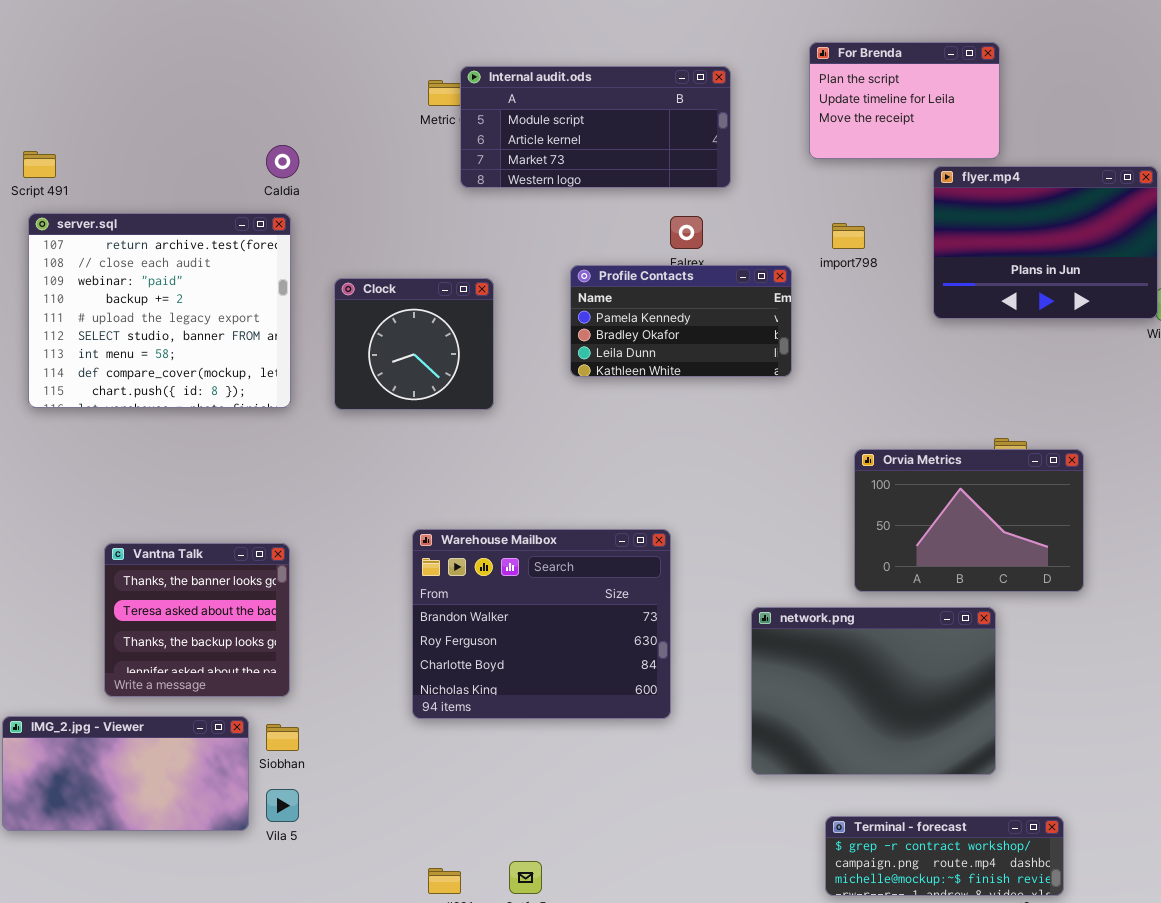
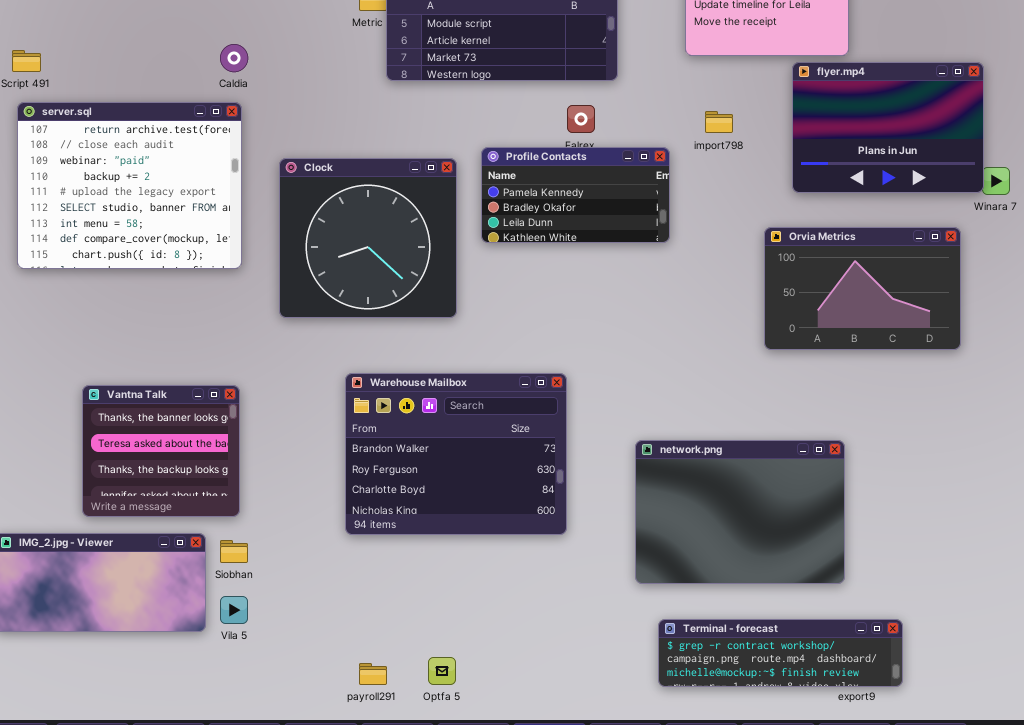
Clock: [334,278,494,410] -> [279,158,457,318], resized
Orvia Metrics: [854,449,1084,592] -> [764,227,961,350], moved
Terminal - forecast: [825,816,1064,896] -> [658,619,903,687], resized

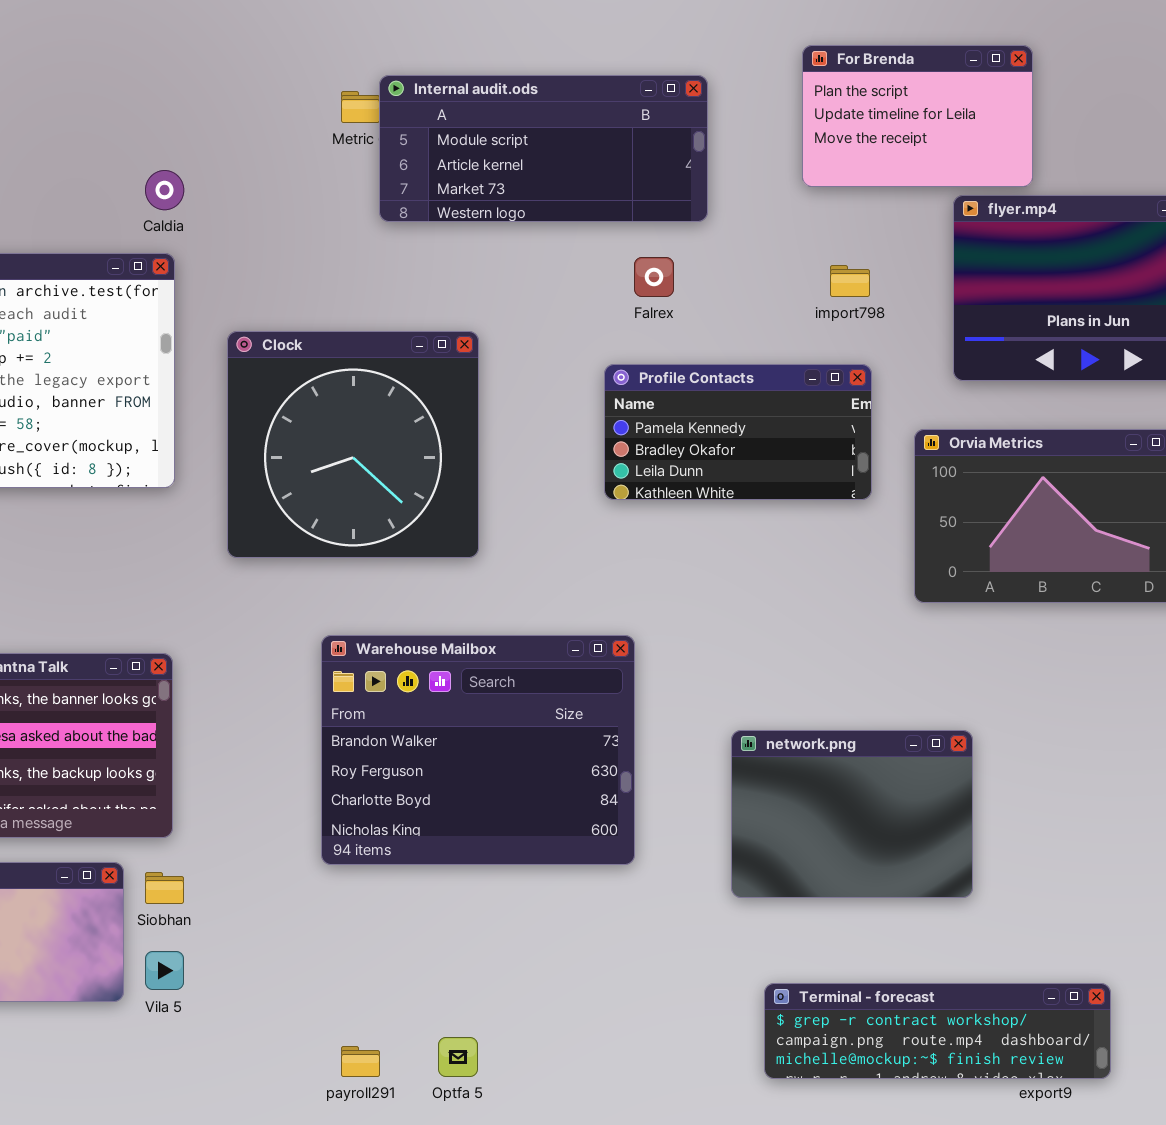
Profile Contacts: [481,147,670,243] -> [604,364,872,500], moved
network.png: [635,440,845,584] -> [731,730,973,898], resized

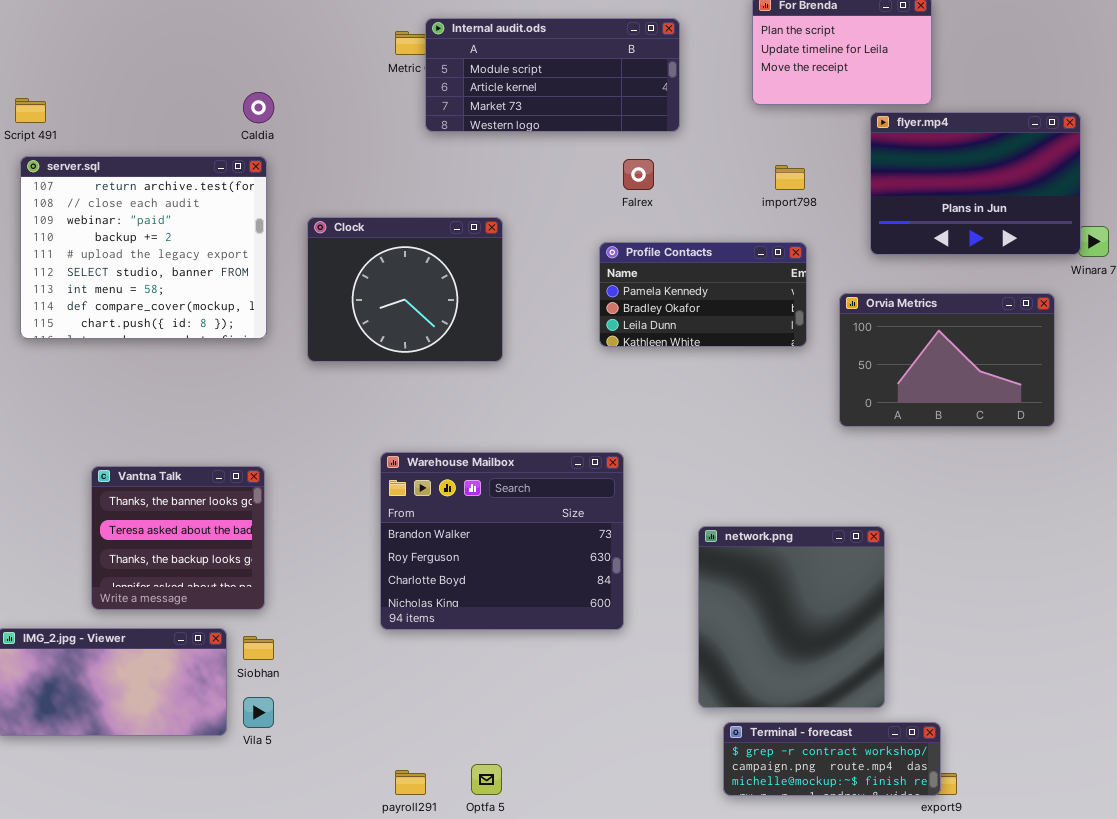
Clock: [227,331,479,558] -> [307,217,503,362], resized
network.png: [731,730,973,898] -> [698,526,885,708], resized
Terminal - forecast: [764,983,1111,1079] -> [723,722,941,796], resized

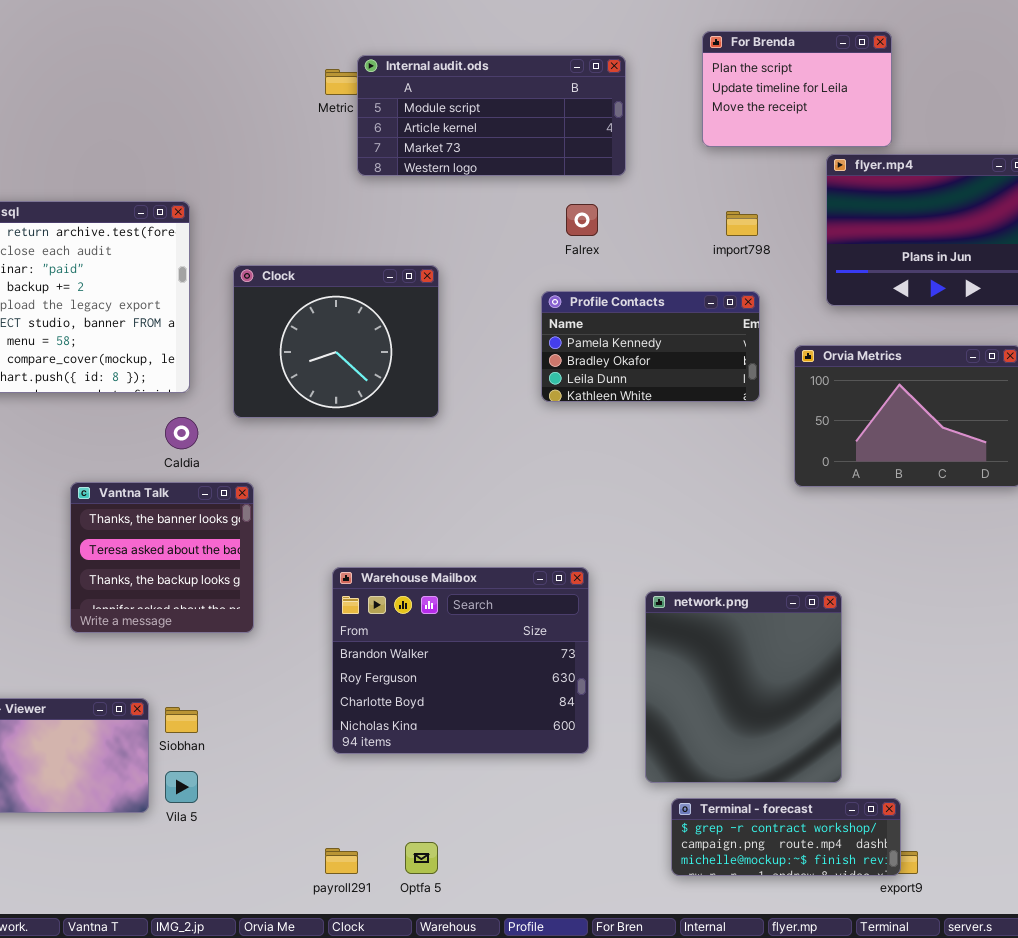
Caldia: [243,92,274,123] -> [165,417,198,449], moved
Warehouse Mailbox: [380,452,624,630] -> [332,567,589,754], moved
Vantna Talk: [91,466,265,610] -> [70,482,254,633], moved

